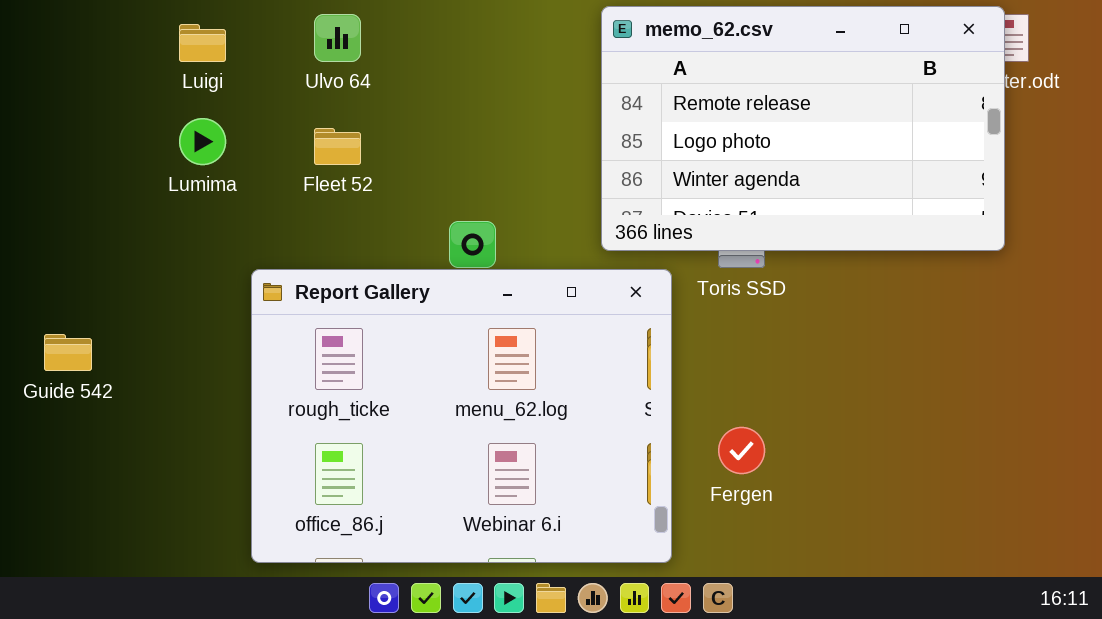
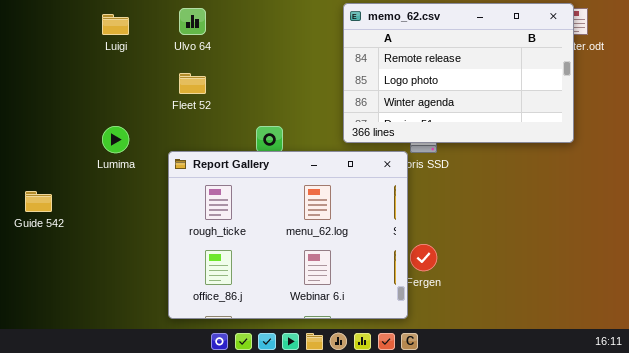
Lumima: [179,118,226,165] -> [102,126,129,153], moved
Report Gallery: [251,269,672,563] -> [168,151,408,319], moved

